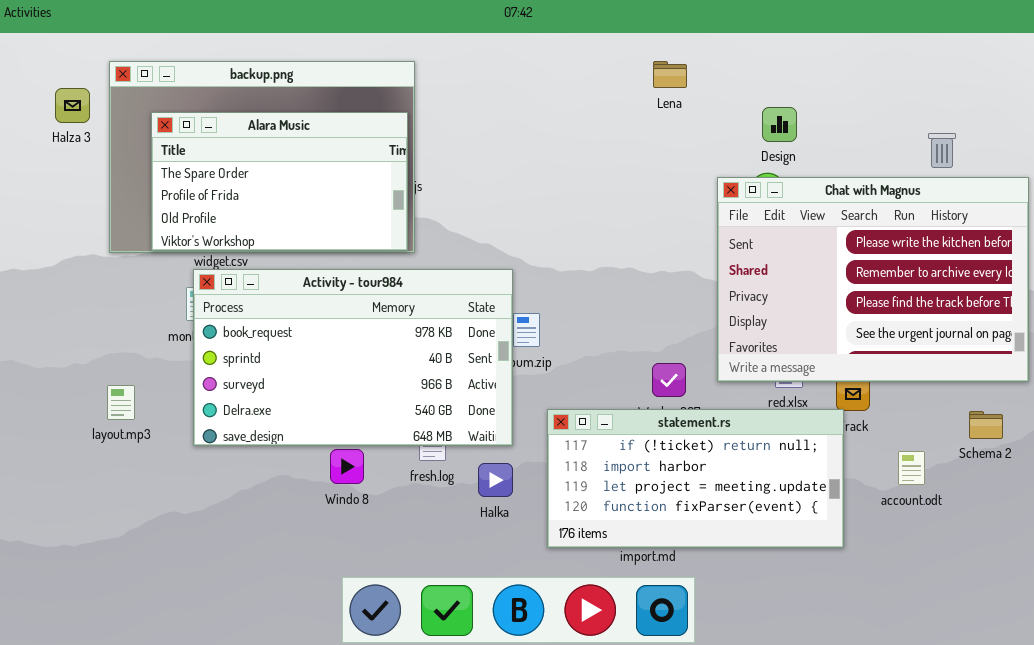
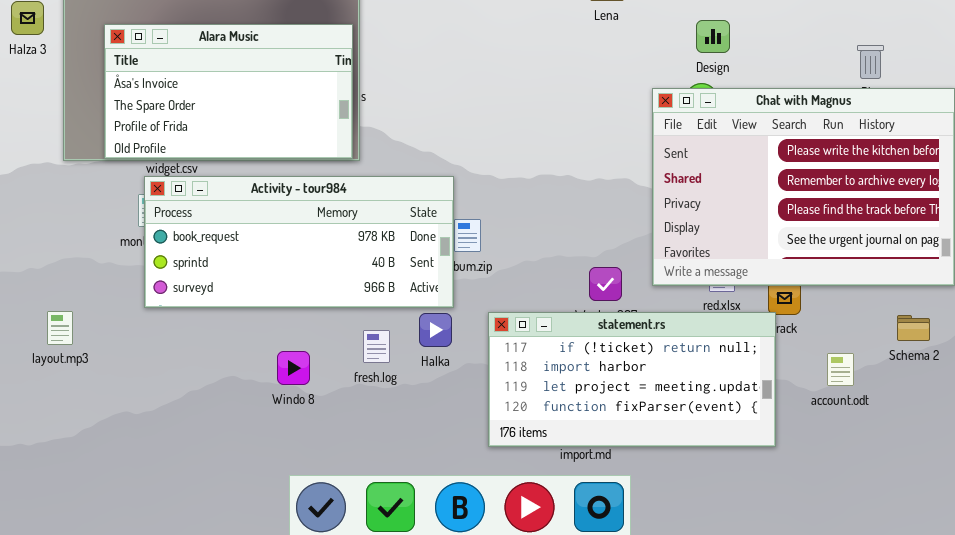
Alara Music: [151,112,408,251] -> [104,24,353,159], scrolled up 1 row
Activity - tour984: [193,269,513,446] -> [144,176,454,308], resized
layout.mp3: [107,385,135,420] -> [47,311,73,345], moved
Halka: [478,463,513,497] -> [419,313,452,347], moved

